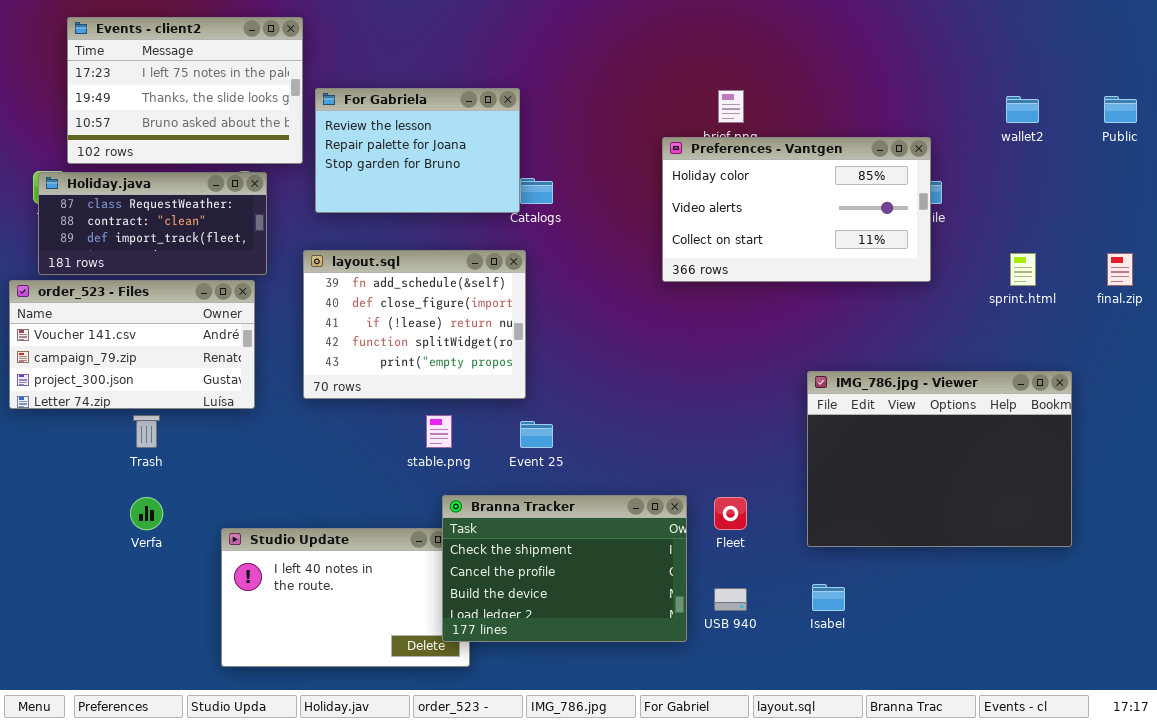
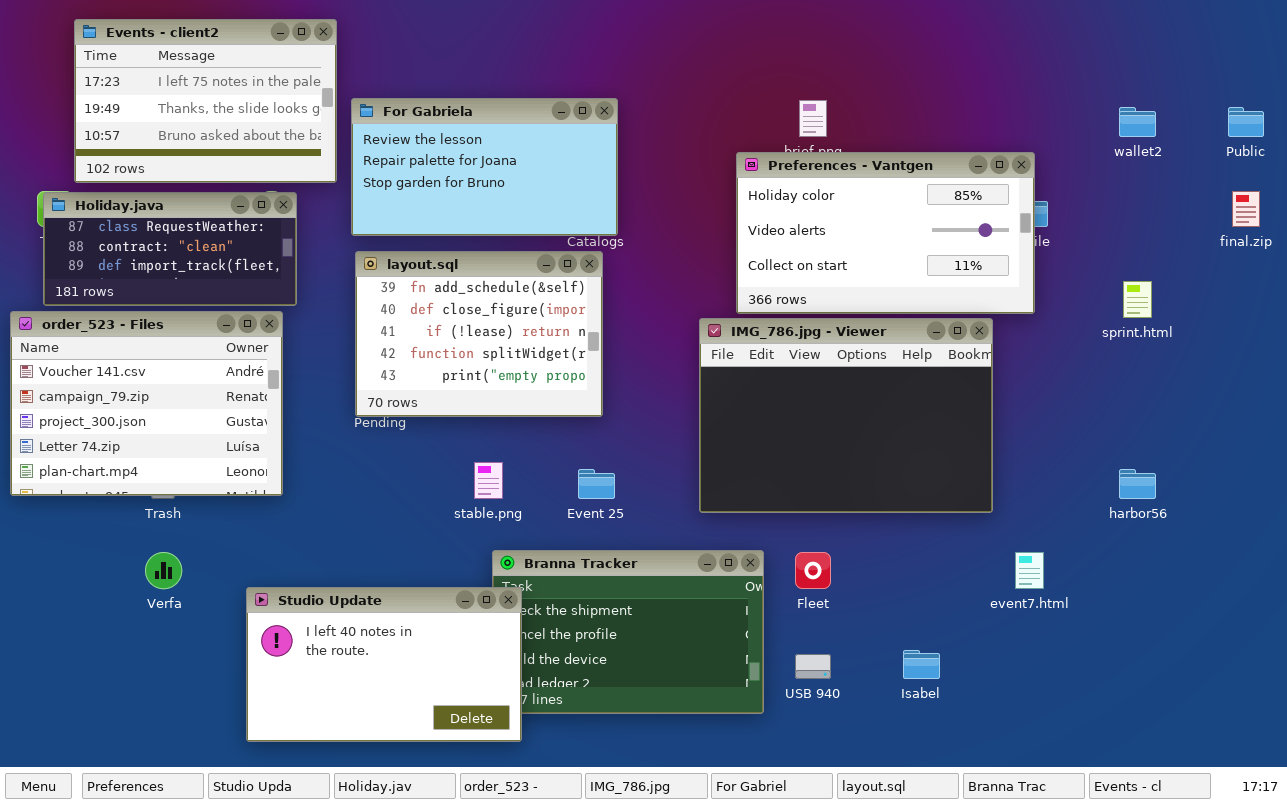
For Gabriela: [315,88,520,213] -> [351,98,618,236], resized
layout.sql: [303,250,526,399] -> [355,251,603,417], moved
final.zip: [1107,253,1133,286] -> [1232,191,1260,227], moved
order_523 - Files: [9,280,255,409] -> [10,311,283,496], resized
IMG_786.jpg - Viewer: [807,371,1072,547] -> [699,318,993,513], moved
Studio Update: [221,528,470,667] -> [246,587,522,742], raised

